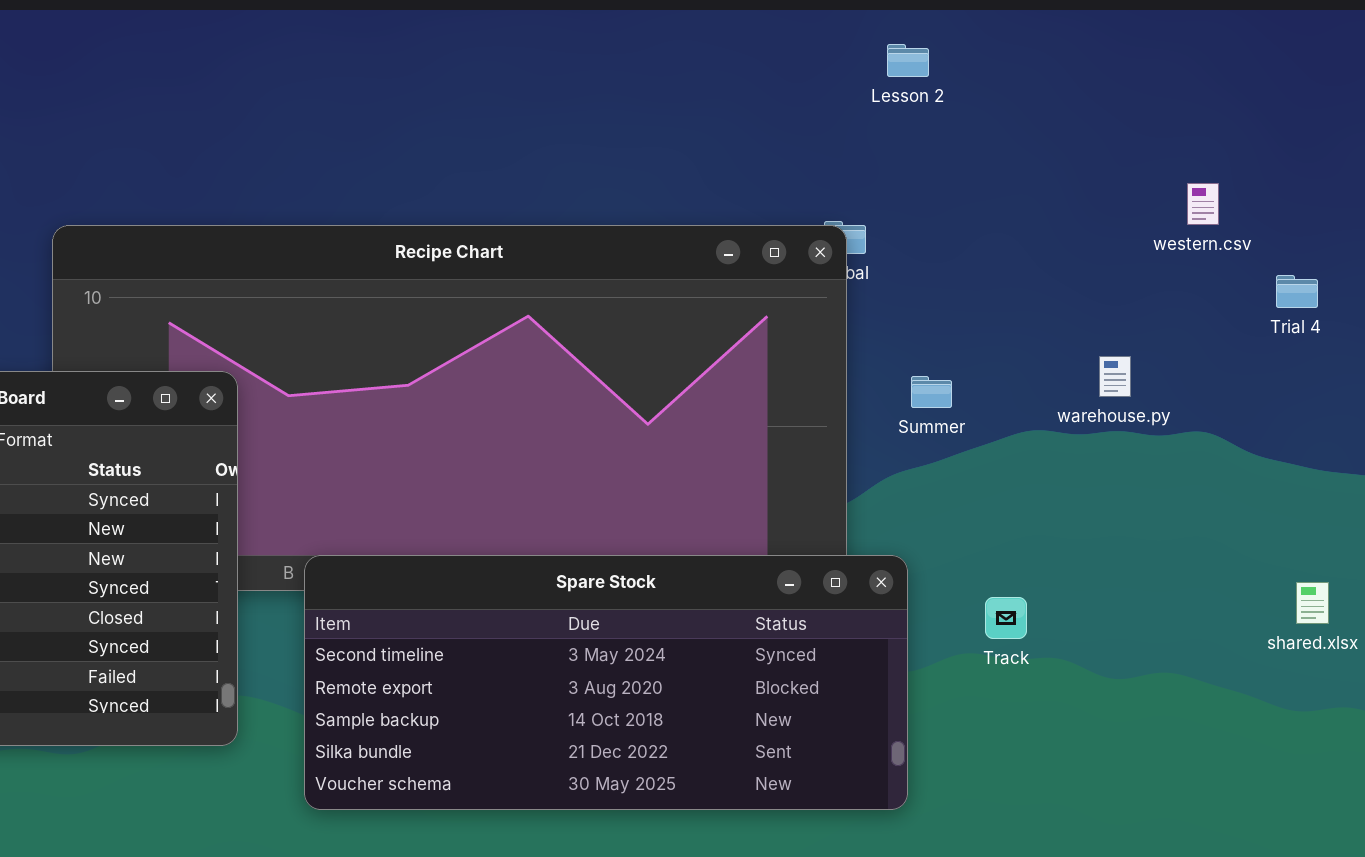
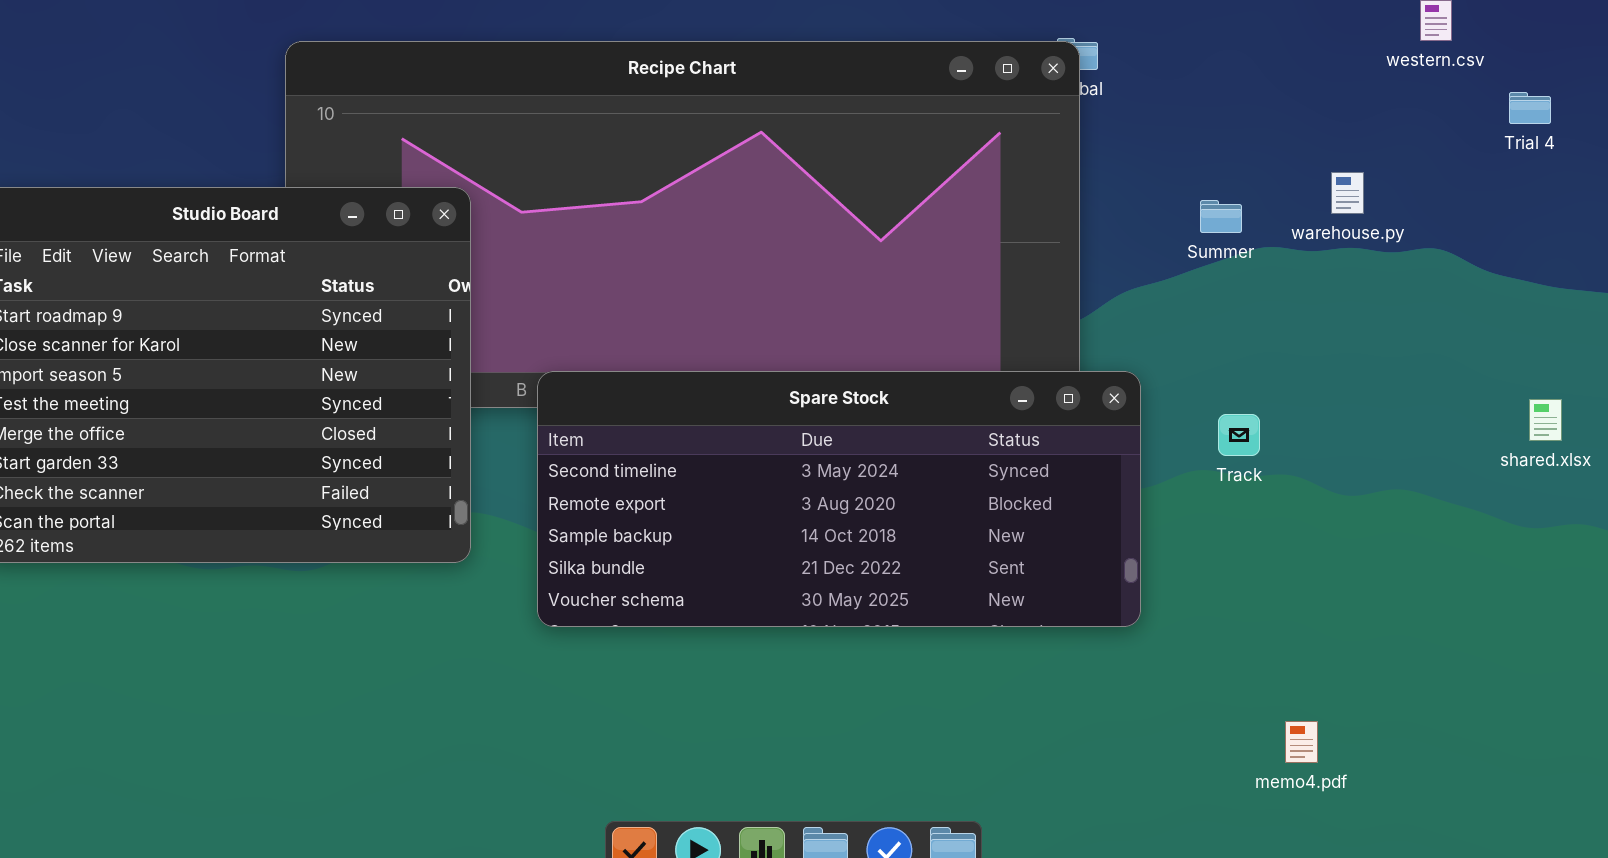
Summer: [911,376,952,408] -> [1200,200,1242,233], moved

